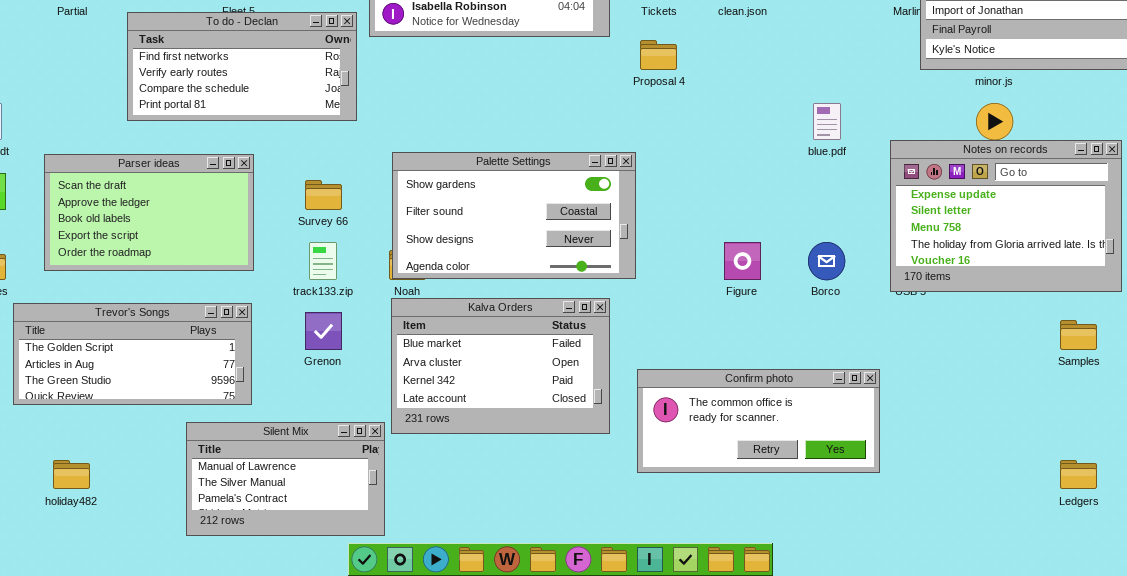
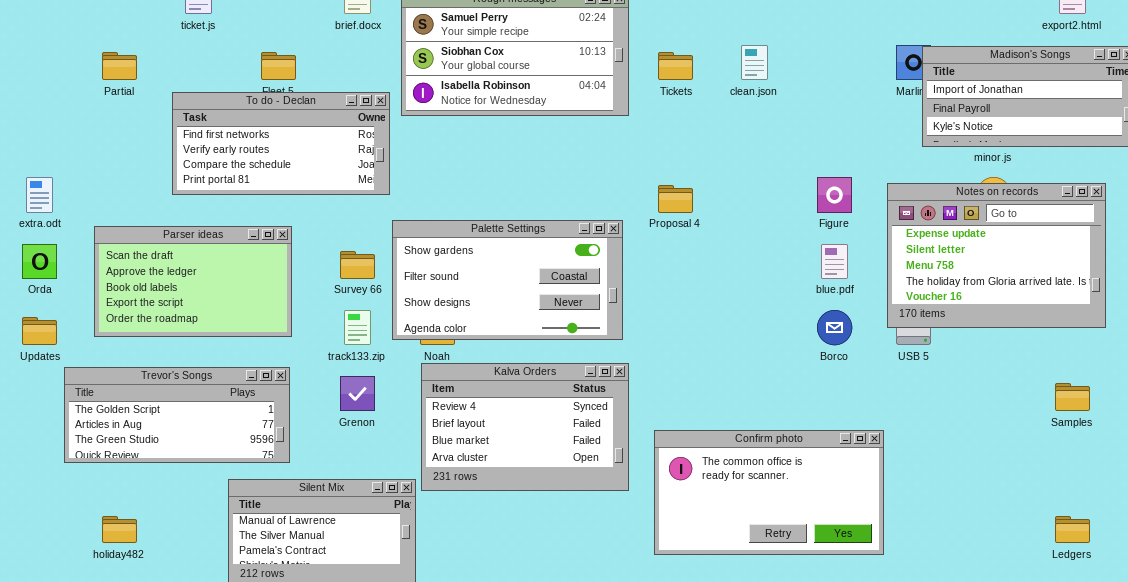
Proposal 4: [640,40,677,70] -> [658,185,693,213], moved
blue.pdf: [813,103,841,140] -> [821,244,848,279], moved
Notes on records: [890,140,1122,292] -> [887,183,1106,328], moved
Palette Settings: [392,152,636,279] -> [392,220,623,340], moved
Figure: [724,242,761,280] -> [817,177,852,213], moved
Kalva Orders: [391,298,610,434] -> [421,363,629,491], scrolled up 2 rows
Confirm photo: [637,369,880,473] -> [654,430,884,555], resized

